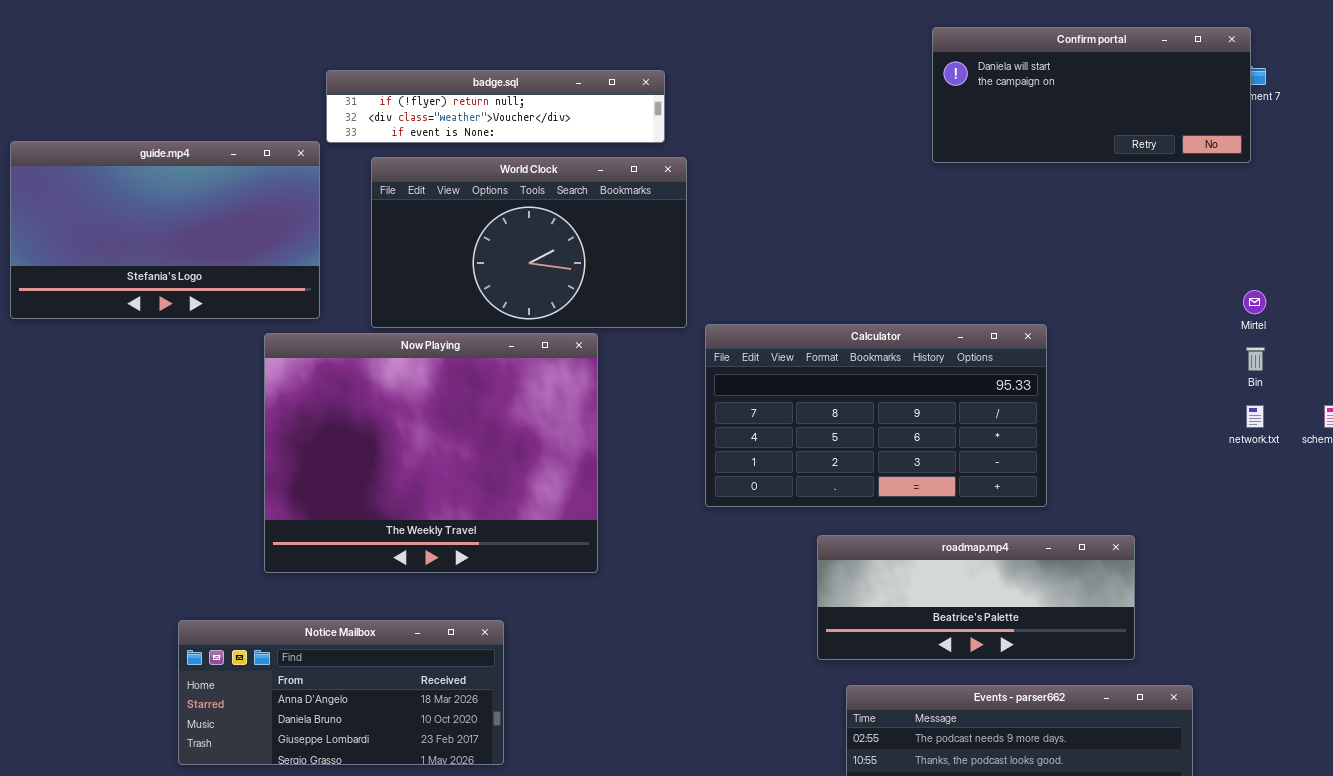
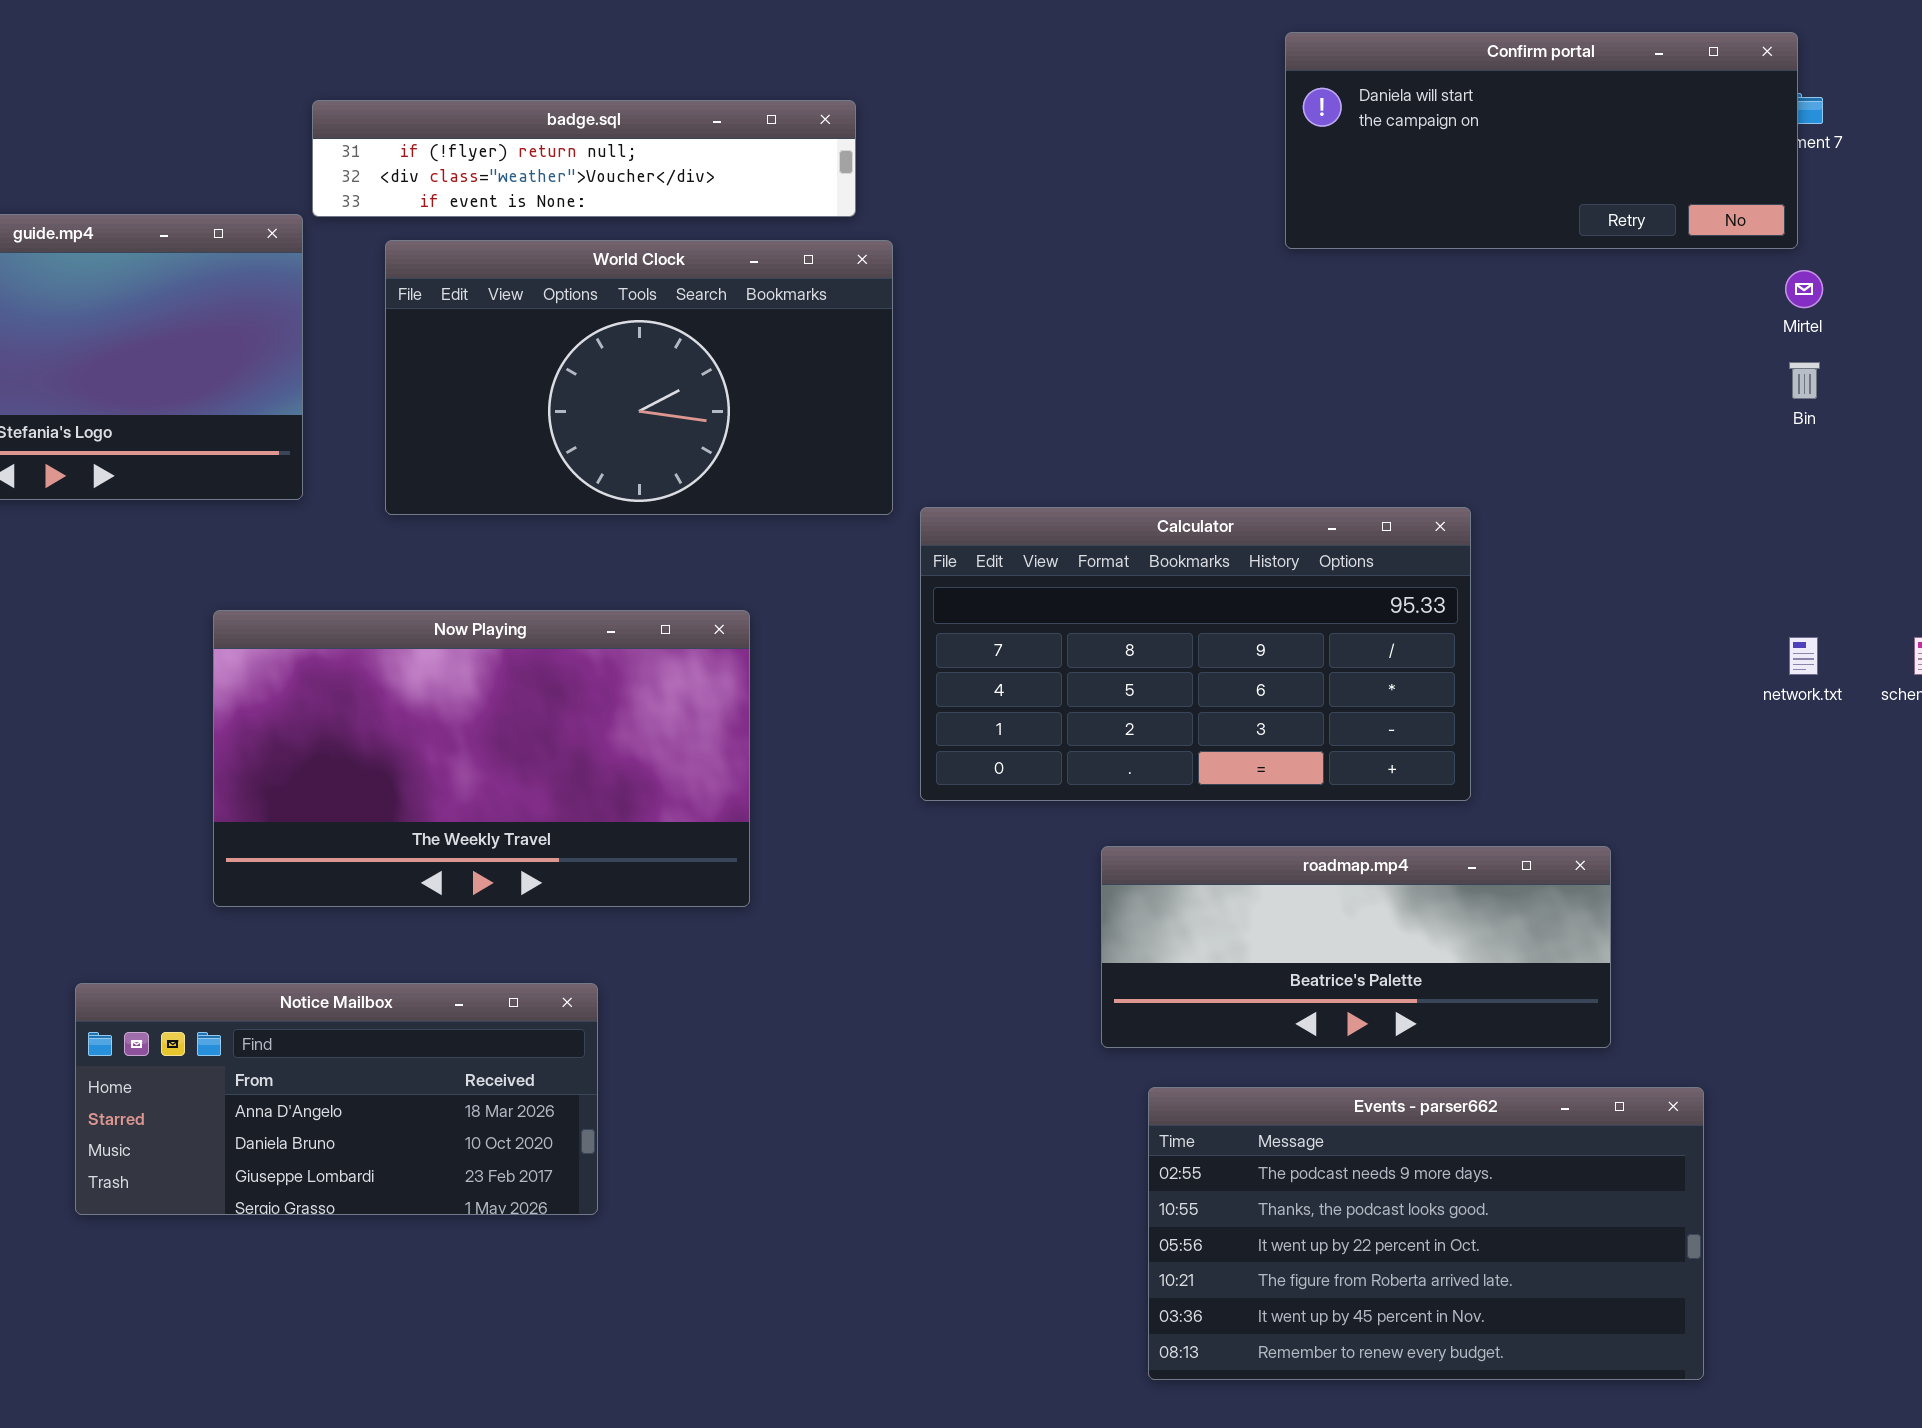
Mirtel: [1243,290,1266,314] -> [1785,270,1823,308], moved
Now Playing: [264,333,598,573] -> [213,610,750,907], resized
Bin: [1246,347,1265,371] -> [1789,362,1820,399], moved

